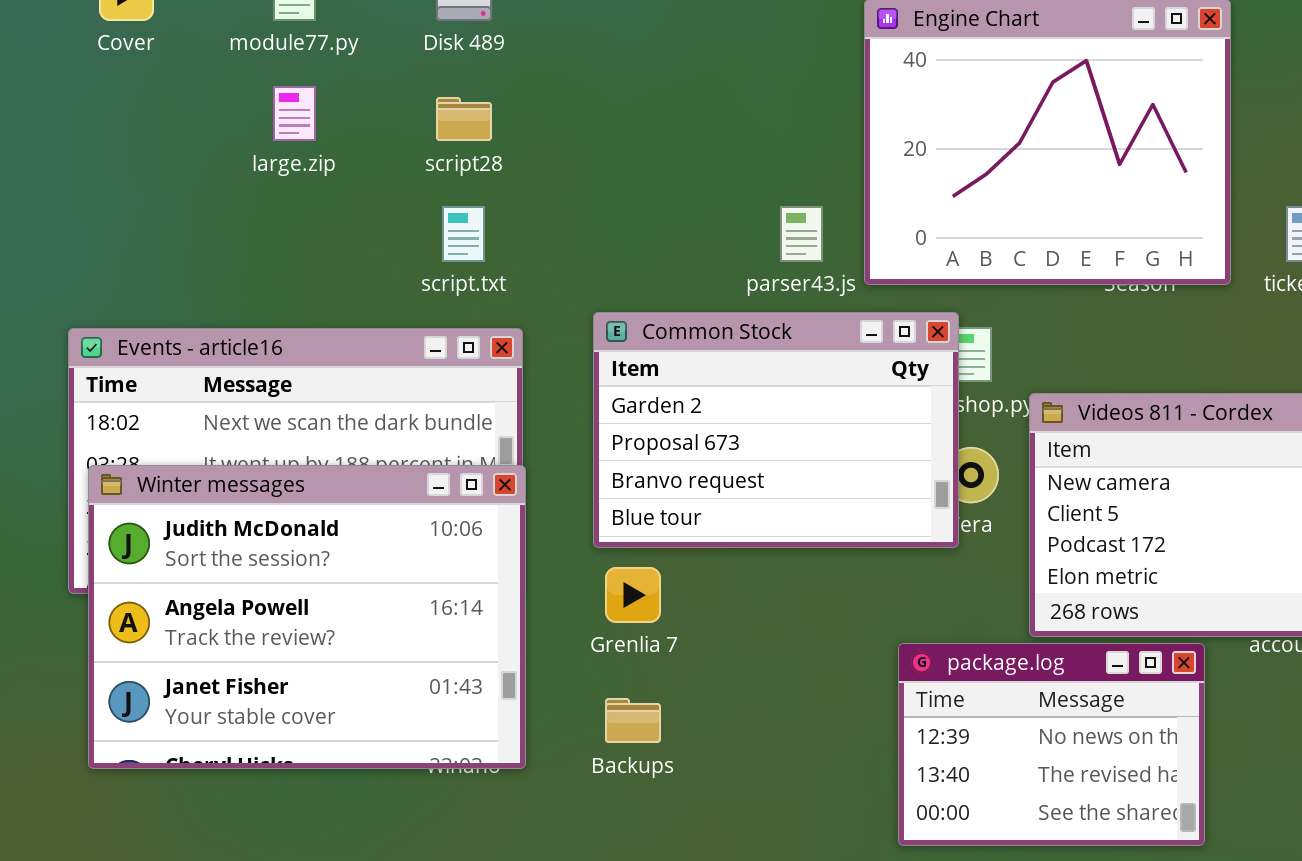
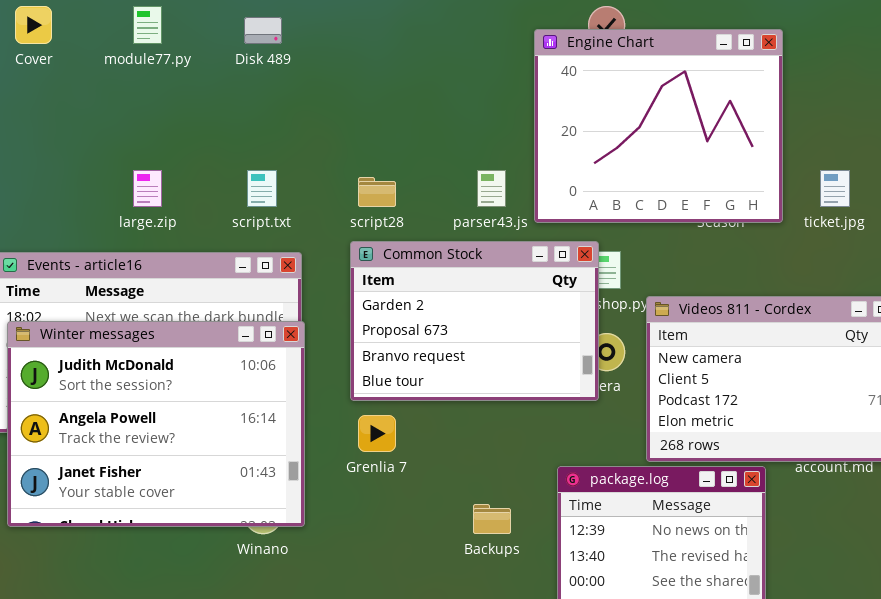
large.zip: [273,86,316,141] -> [133,170,162,207], moved
script28: [436,97,492,141] -> [358,177,396,207], moved
Winter messages: [88,465,526,769] -> [7,321,305,527], moved
Backups: [605,698,661,743] -> [473,504,511,534], moved

